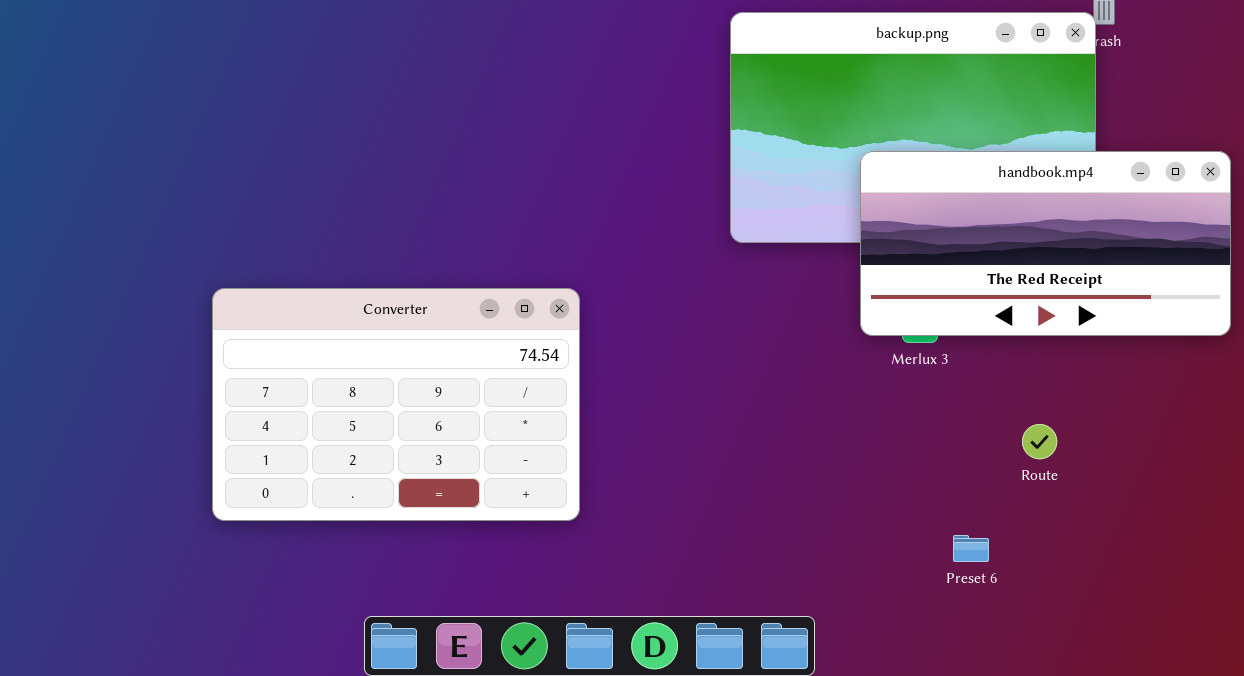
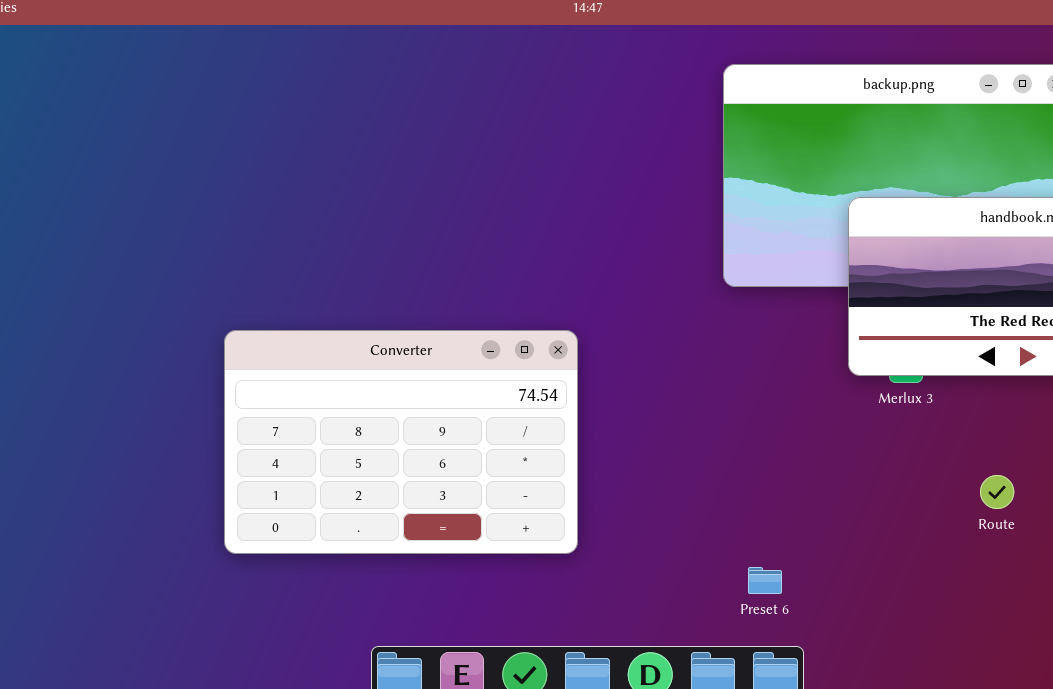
Route: [1022,424,1057,459] -> [980,475,1014,509], moved
Preset 6: [953,535,989,562] -> [748,567,782,594], moved

